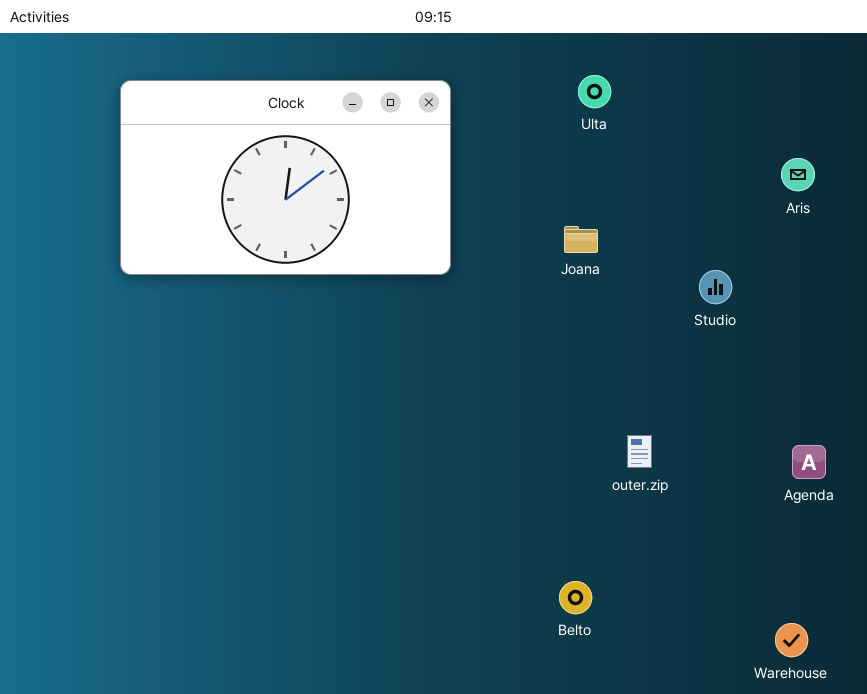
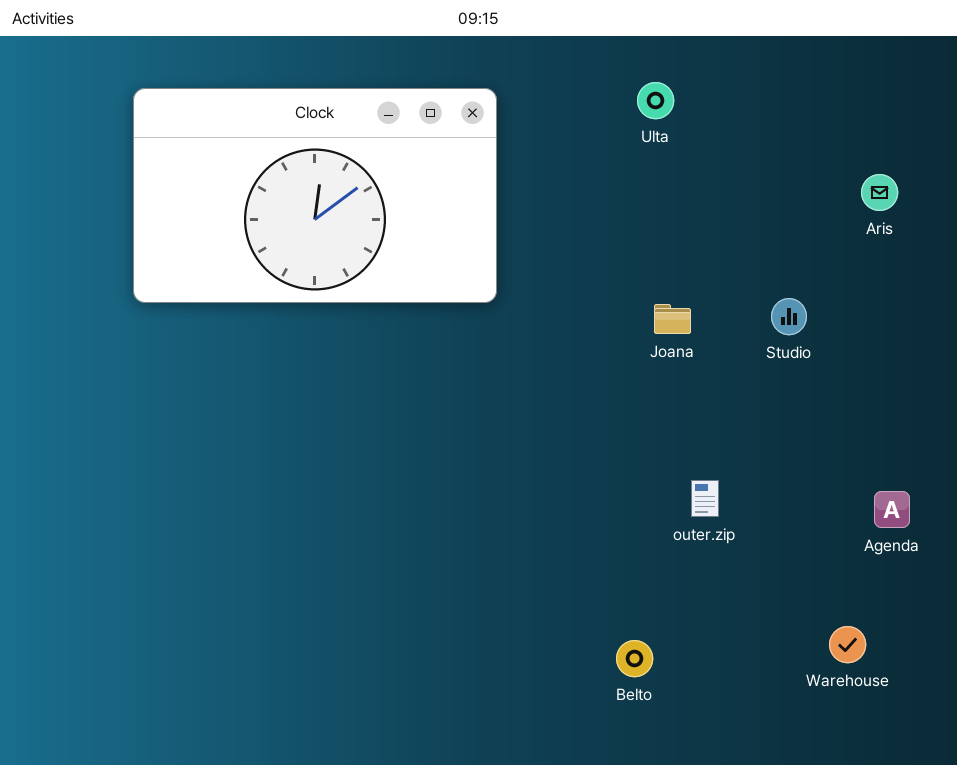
Joana: [564,226,598,253] -> [654,304,691,334], moved
Warehouse: [775,623,808,657] -> [829,626,866,663], moved

